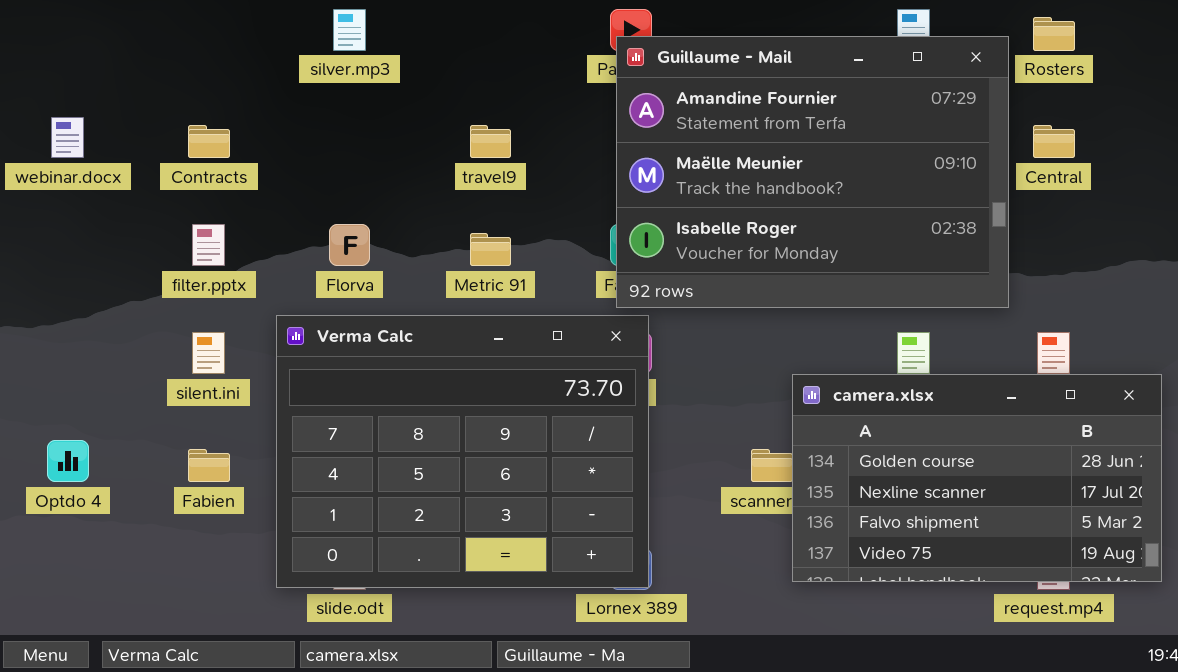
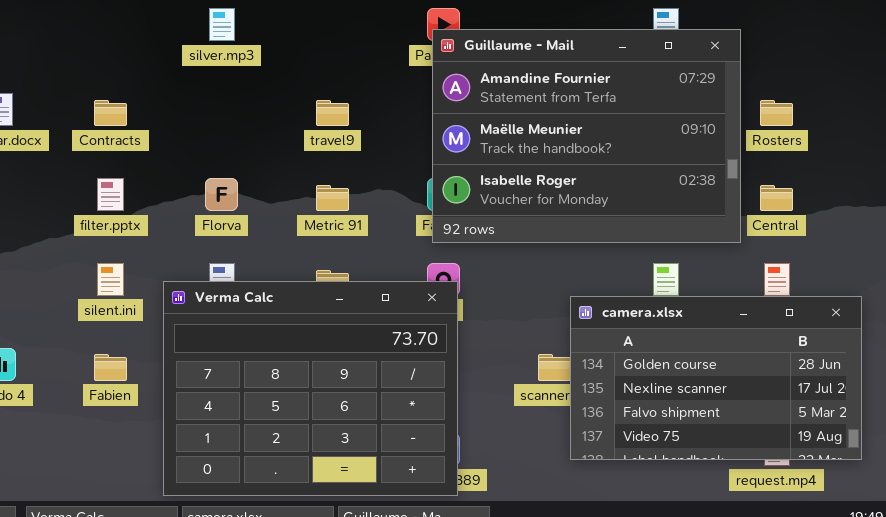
Rosters: [1033,17,1075,51] -> [760,100,793,126], moved
Central: [1033,125,1075,158] -> [760,185,793,211], moved
Verma Calc: [276,315,649,588] -> [163,281,458,496], moved

